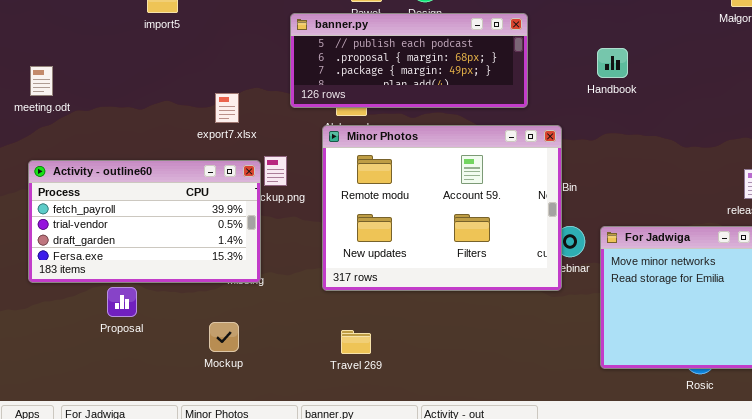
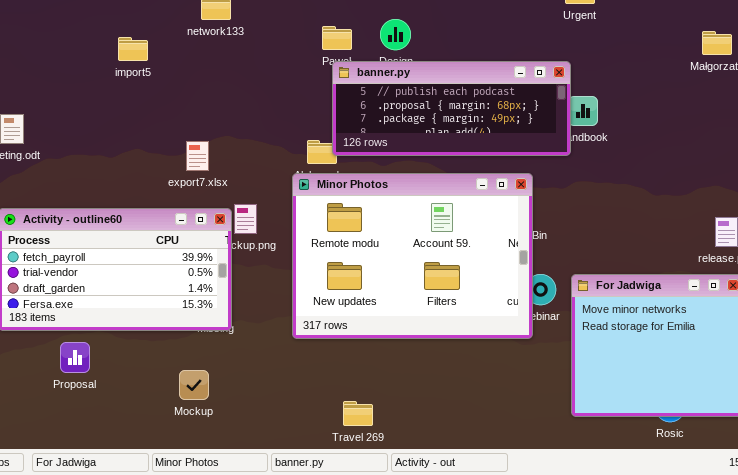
banner.py: [290,13,528,108] -> [332,61,571,156], moved
Proposal: [107,287,137,317] -> [60,342,90,373], moved
Travel 269: [341,330,371,354] -> [343,401,373,426], moved

